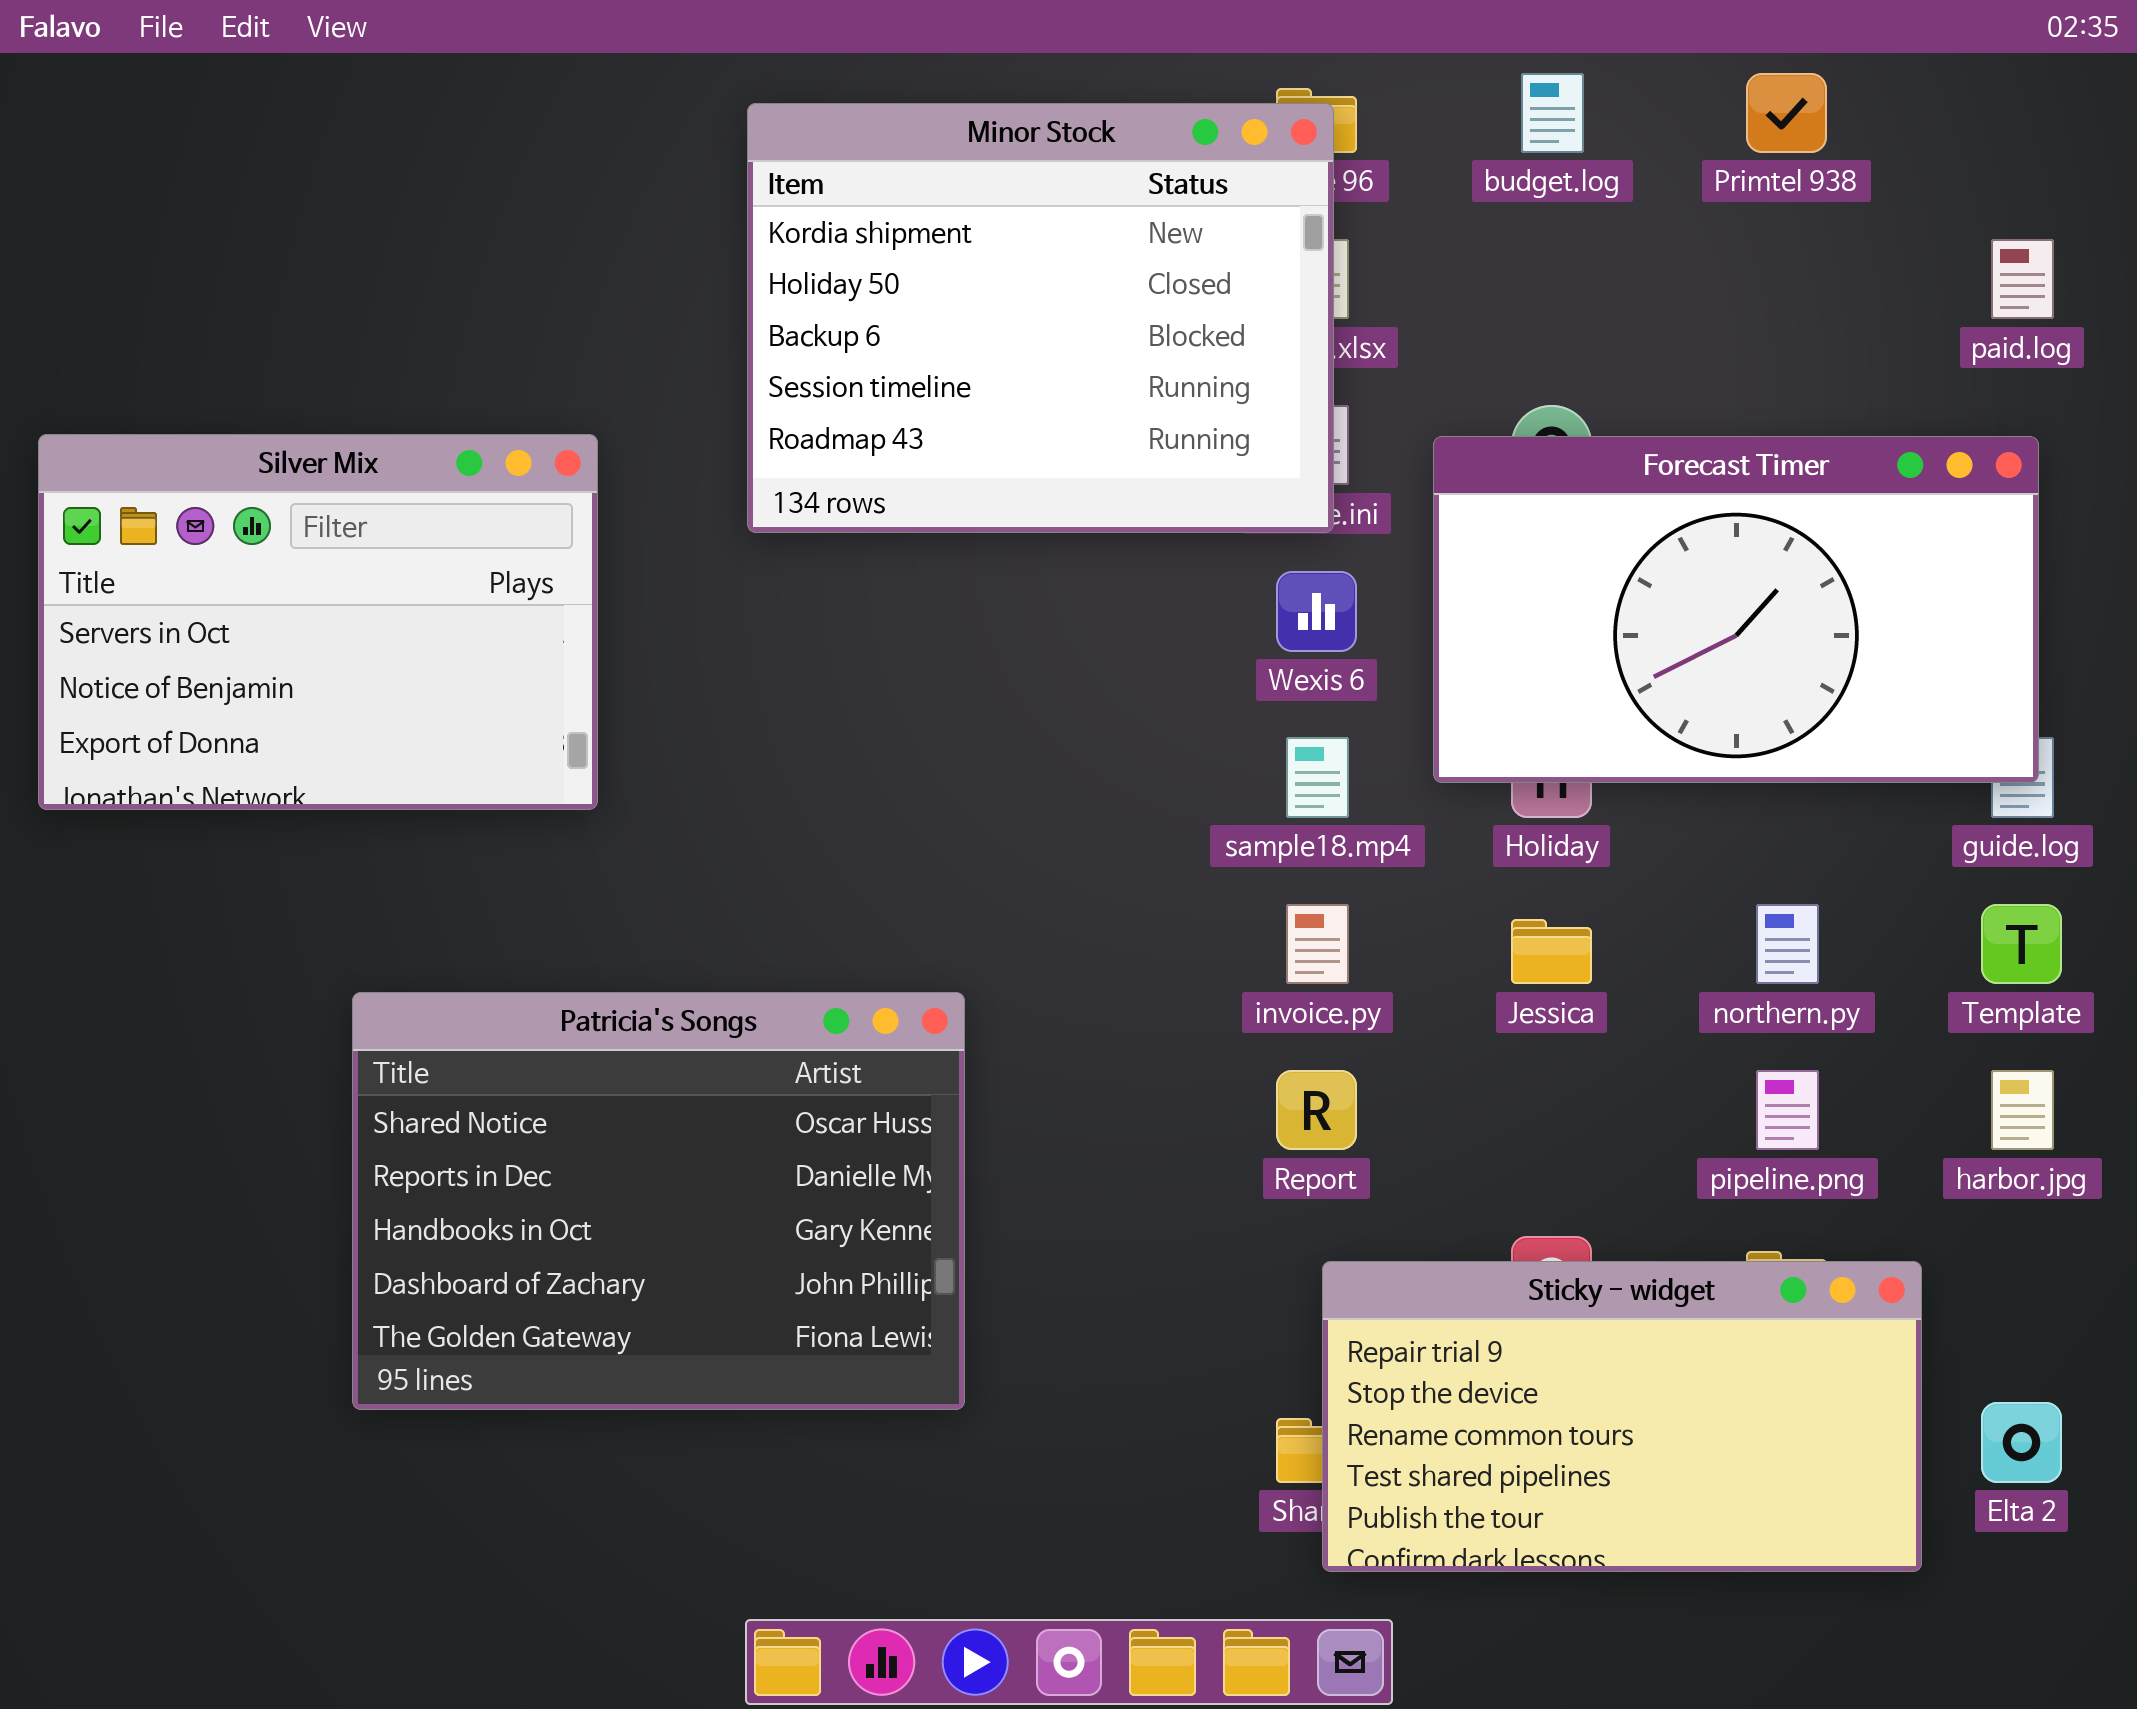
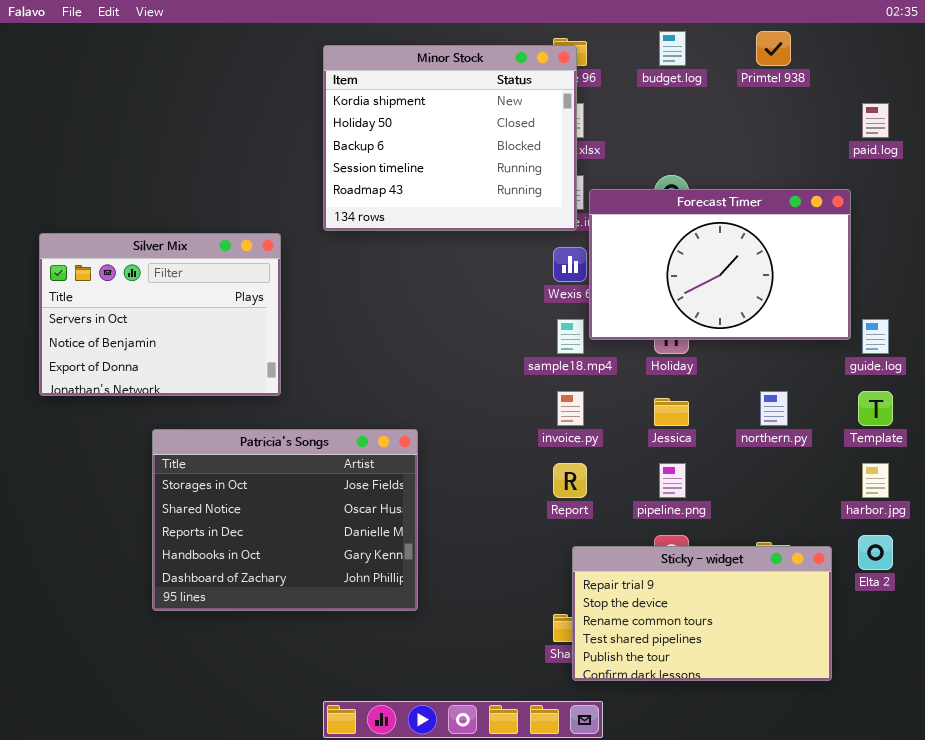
Silver Mix: [38,434,598,810] -> [39,233,281,396], moved
Forecast Timer: [1433,436,2039,783] -> [589,189,851,340], moved
Patricia's Songs: [352,992,965,1410] -> [152,429,418,611], scrolled up 1 row
pipeline.png: [1756,1070,1819,1150] -> [659,463,686,498], moved
Elta 2: [1981,1402,2062,1483] -> [858,535,893,570], moved

